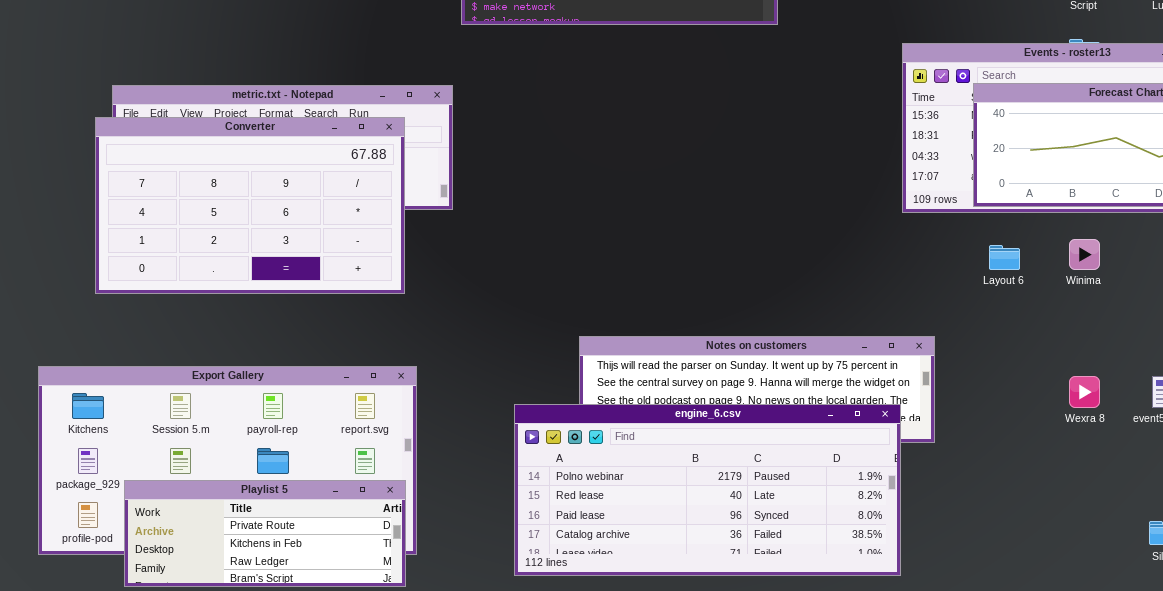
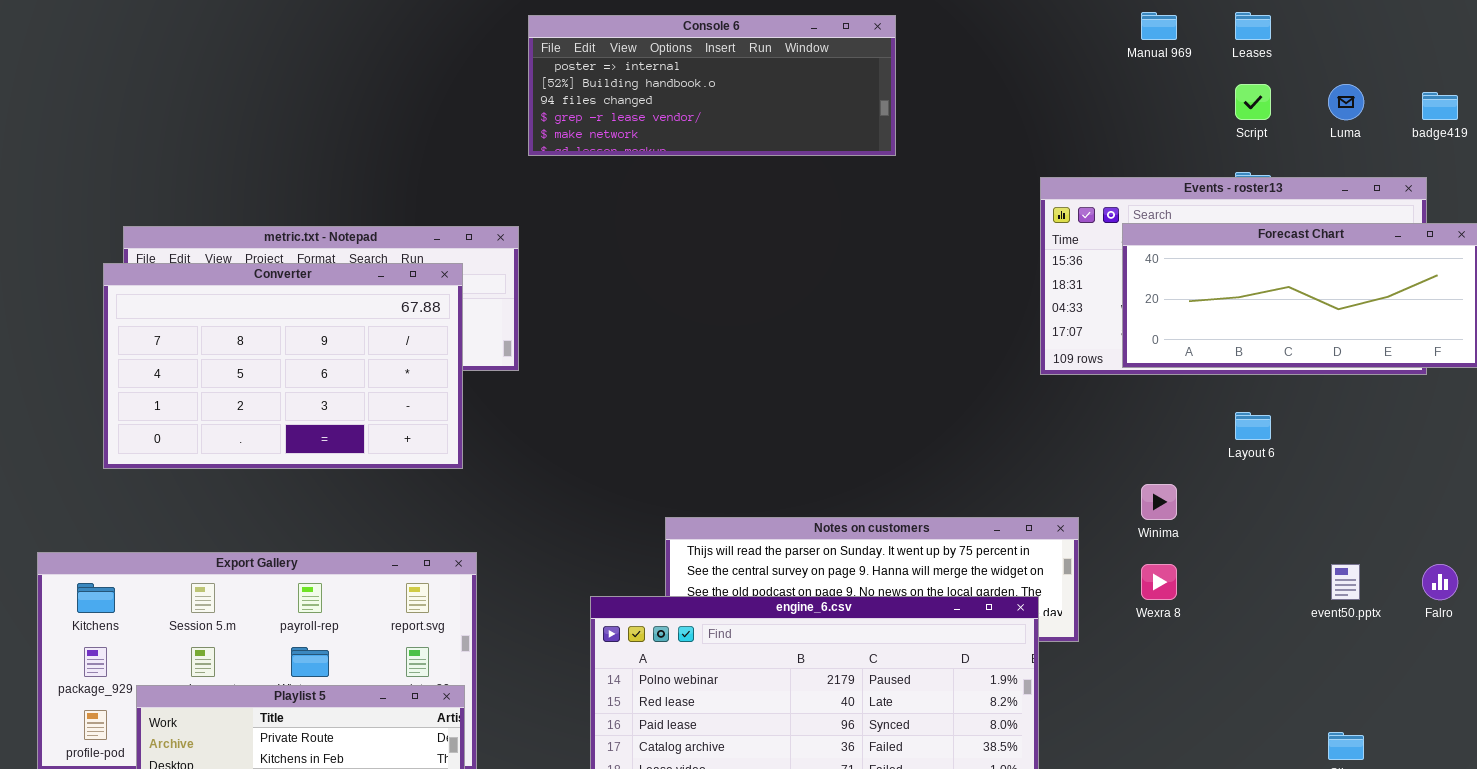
Winima: [1069,239,1100,270] -> [1141,484,1177,520], moved
Layout 6: [989,245,1020,270] -> [1235,412,1271,440], moved
Wexra 8: [1069,376,1100,408] -> [1141,564,1177,600], moved

